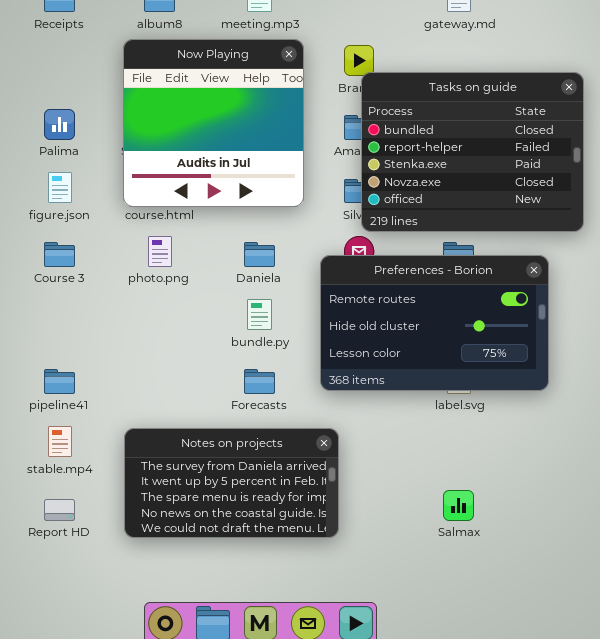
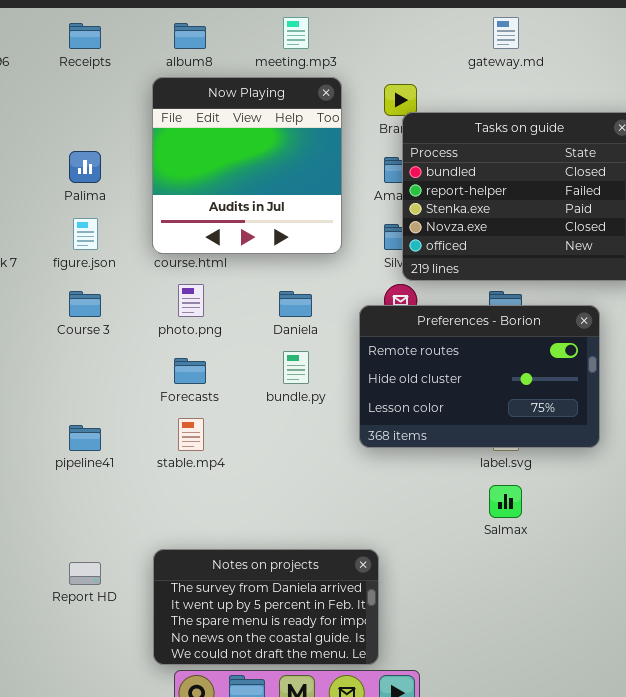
Forecasts: [244,369,275,394] -> [174,358,206,384], moved
stable.mp4: [48,426,72,457] -> [178,418,204,451], moved
Notes on projects: [124,428,339,538] -> [153,549,379,665], moved
Salmax: [443,490,474,521] -> [489,485,522,518], moved

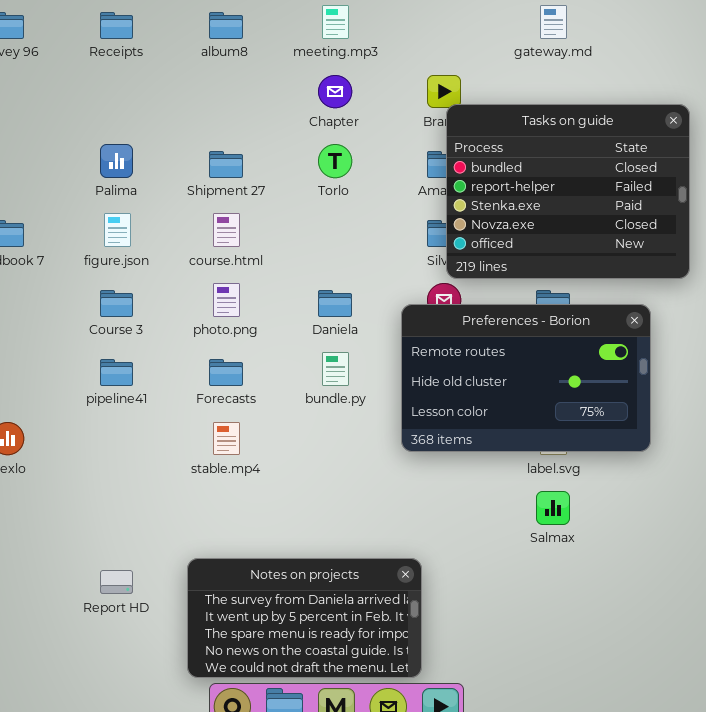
Now Playing: [152,77,342,254] -> none, closed
pipeline41: [69,425,101,451] -> [100,359,133,386], moved

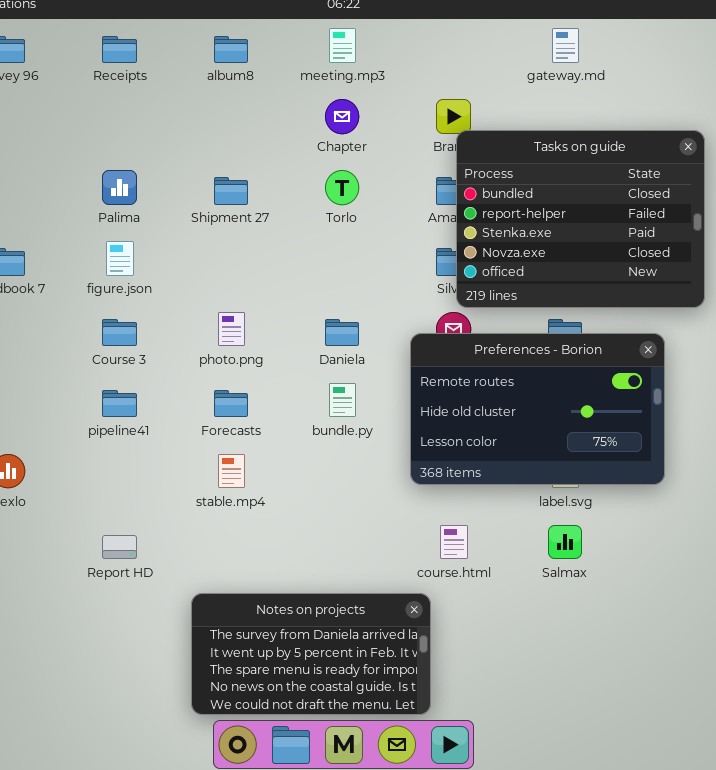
course.html: [213,213,240,247] -> [440,525,468,559], moved
Report HD: [100,570,133,594] -> [102,535,137,559], moved

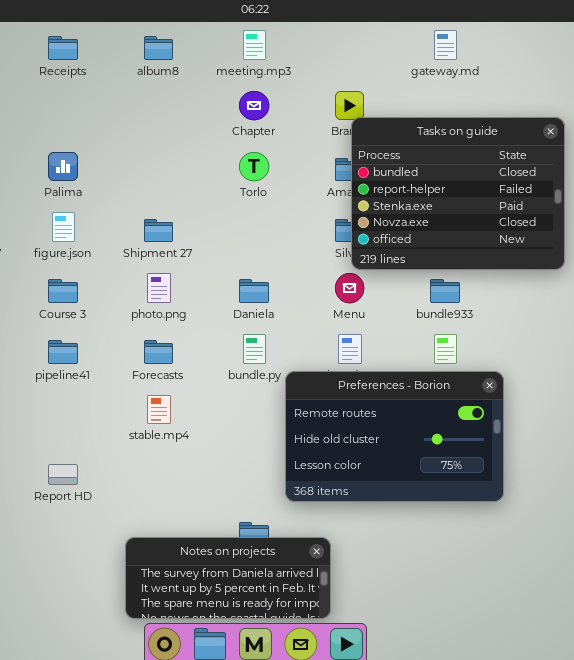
Shipment 27: [214,177,248,205] -> [144,219,173,242], moved
Preferences - Borion: [410,333,665,485] -> [285,371,504,502], moved
Notes on projects: [191,593,431,715] -> [125,537,331,619], resized

